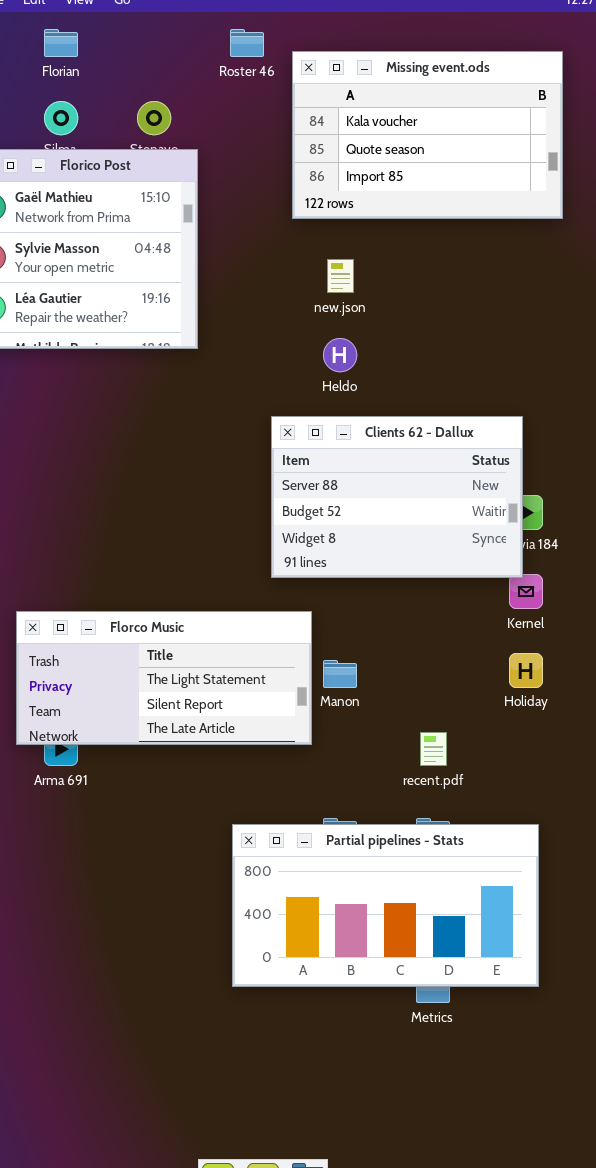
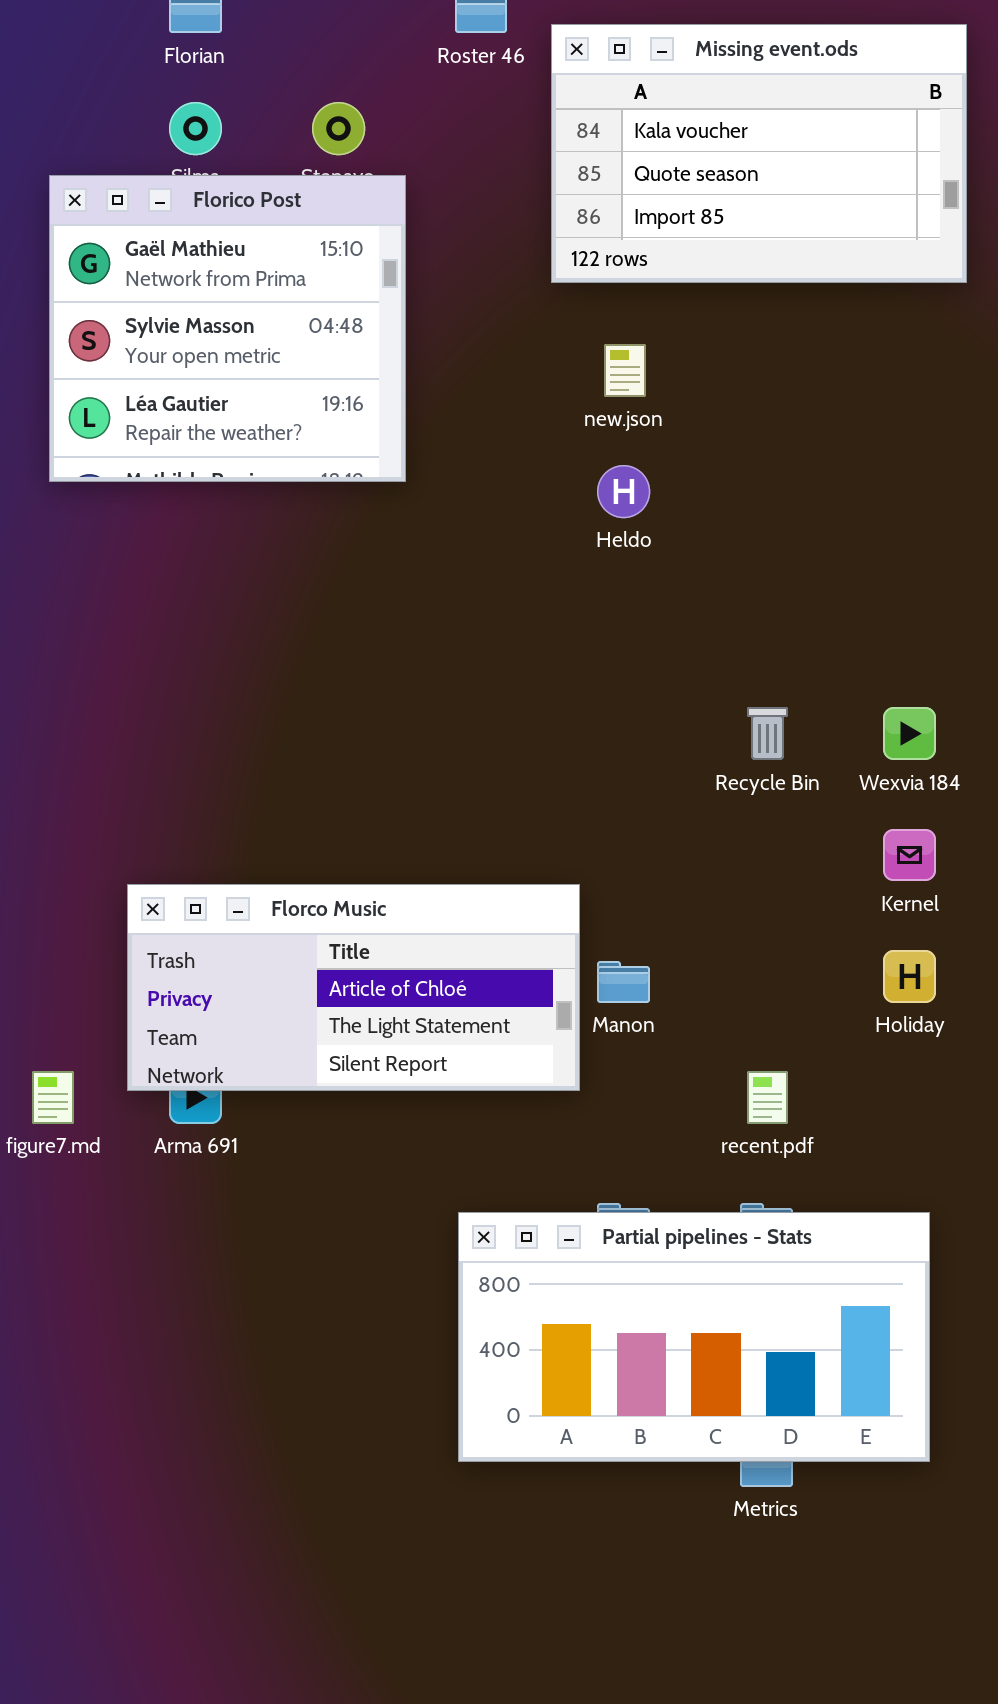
Clients 62 - Dallux: [271,416,523,578] -> none, closed
Florco Music: [16,611,312,745] -> [127,884,580,1091], scrolled up 1 row

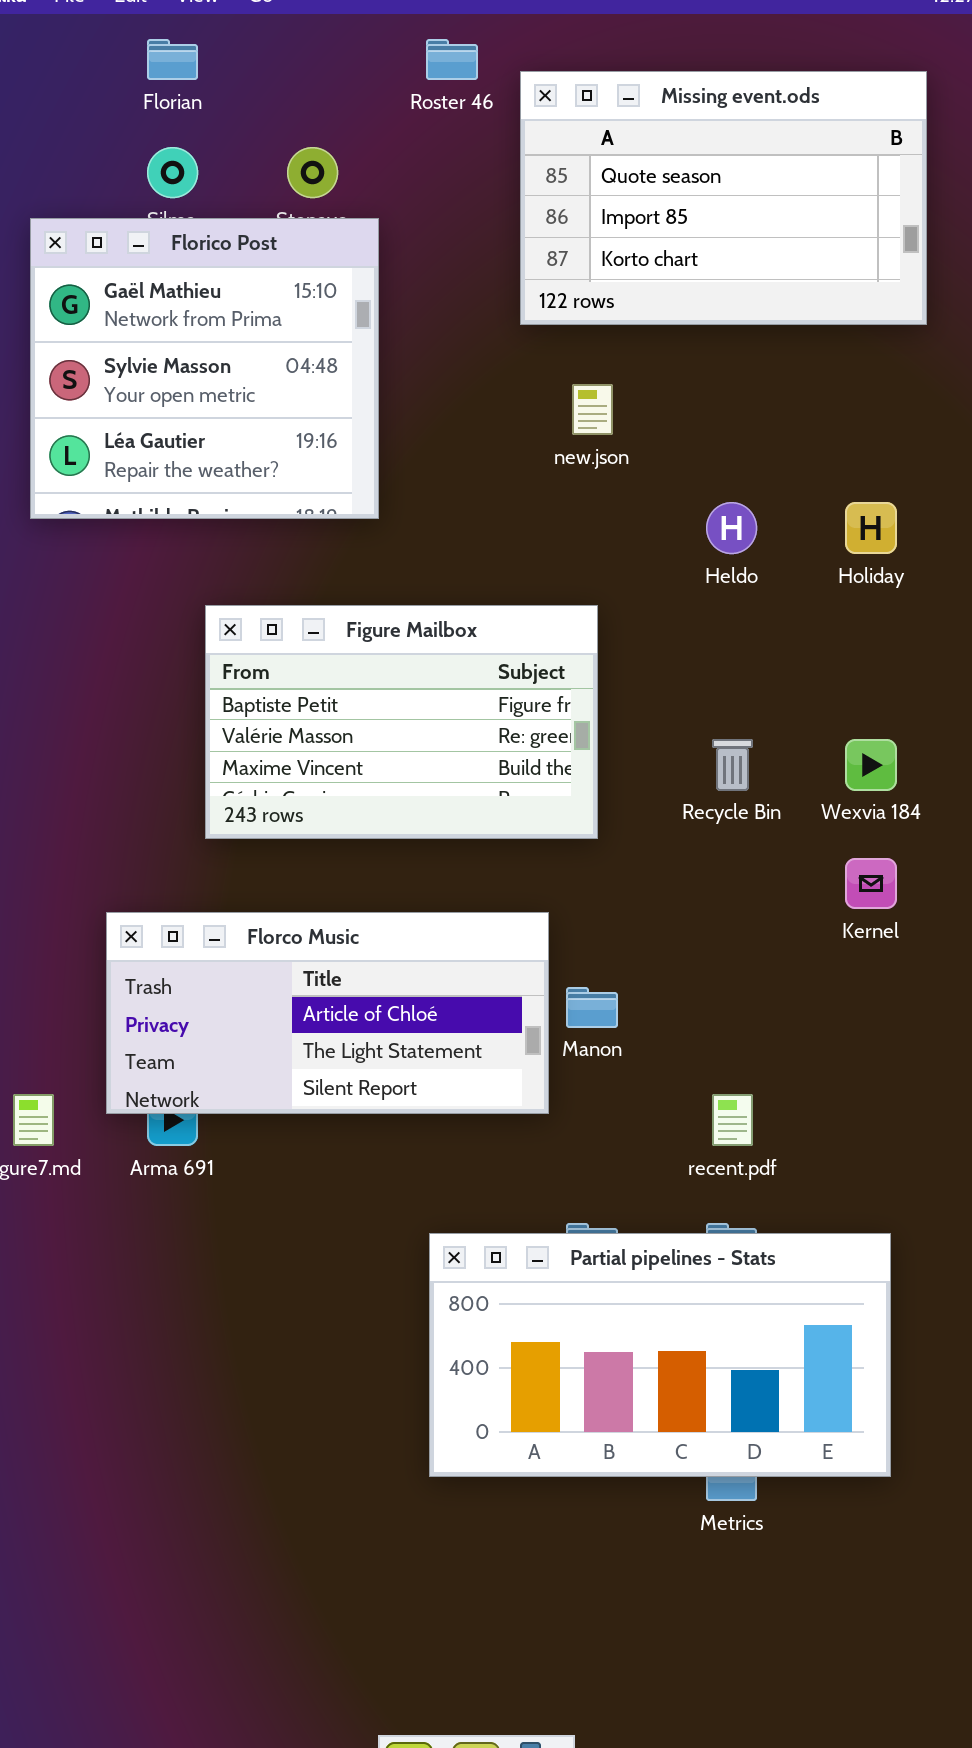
Missing event.ods: [551,24,967,283] -> [520,71,927,325], scrolled down 1 row
Heldo: [597,465,650,518] -> [706,502,757,554], moved
Figure Mailbox: none -> [205,605,598,839], opened
Holiday: [883,950,936,1003] -> [845,502,897,554], moved

